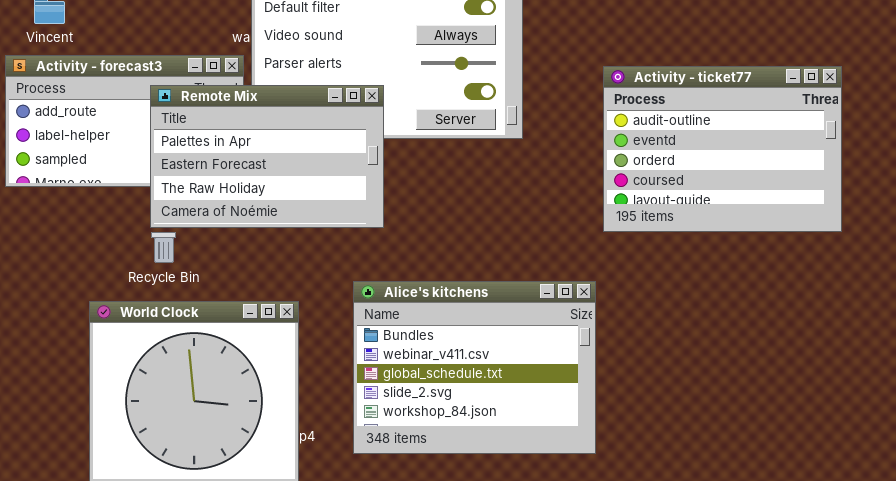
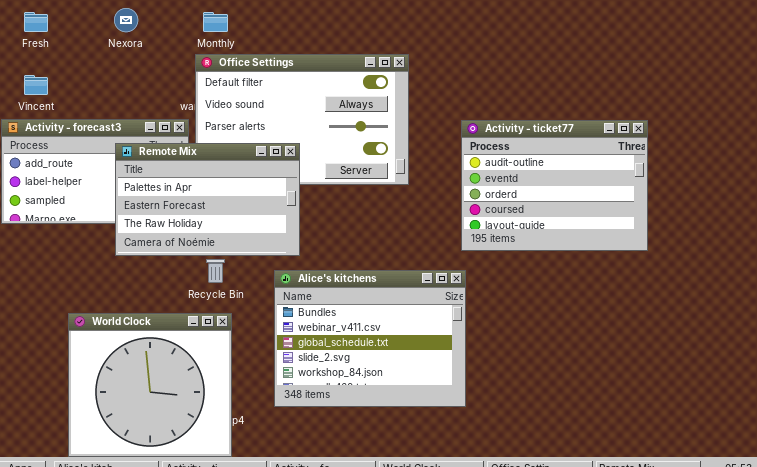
Activity - ticket77: [603,66,842,232] -> [461,120,648,251], moved
Recycle Bin: [151,232,176,263] -> [206,259,225,283], moved
Alice's kitchens: [353,281,596,454] -> [274,270,466,407], moved

